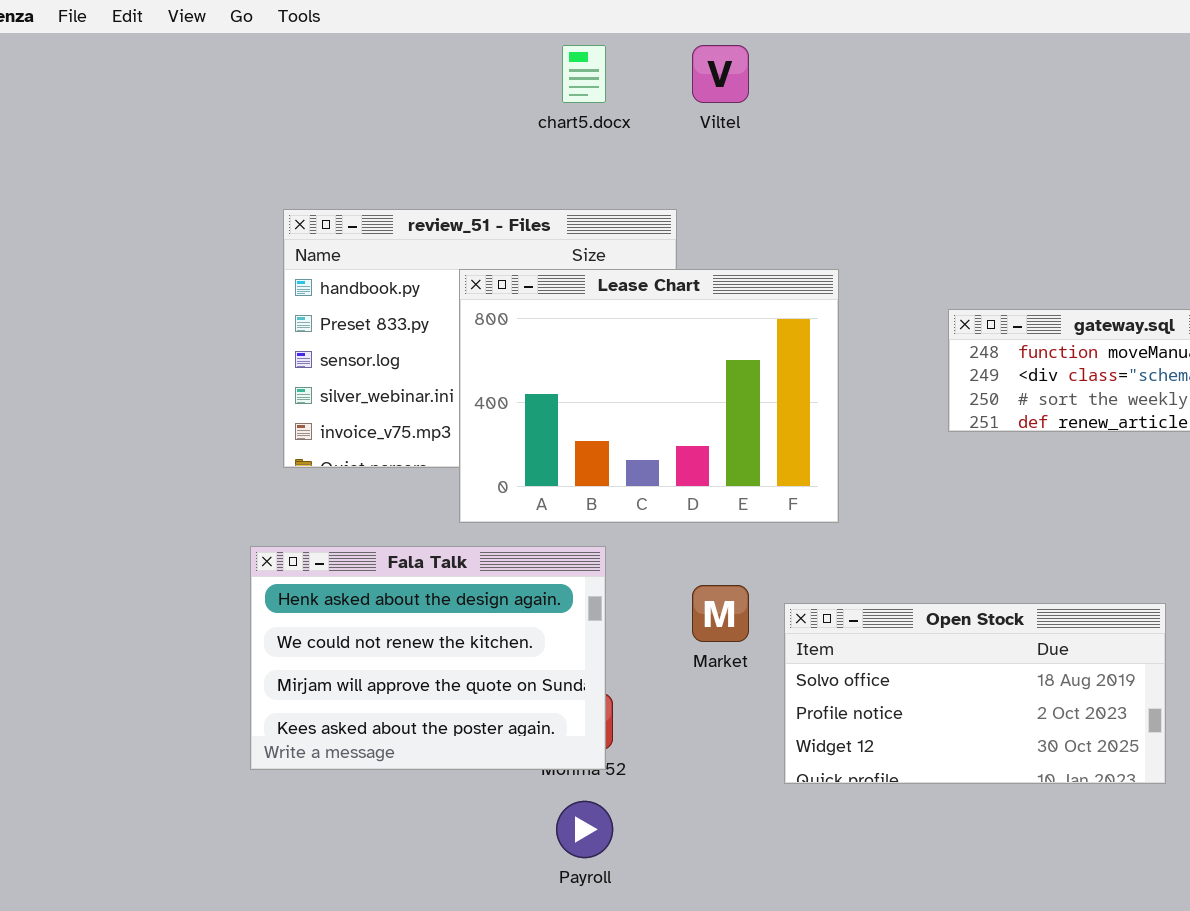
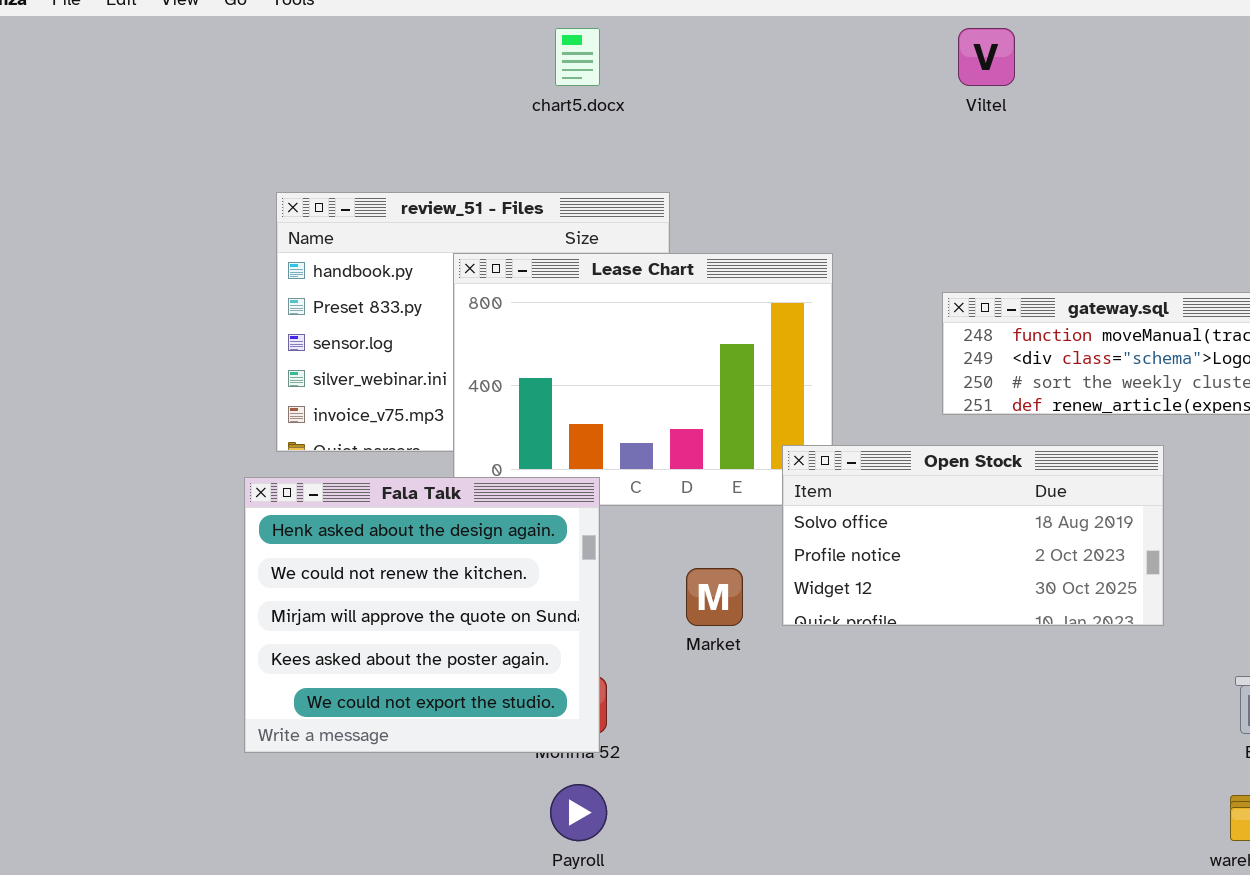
Viltel: [692,45,749,103] -> [958,28,1015,86], moved
Fala Talk: [250,546,606,770] -> [244,477,600,753], resized
Open Stock: [784,603,1166,784] -> [782,445,1164,626], moved

